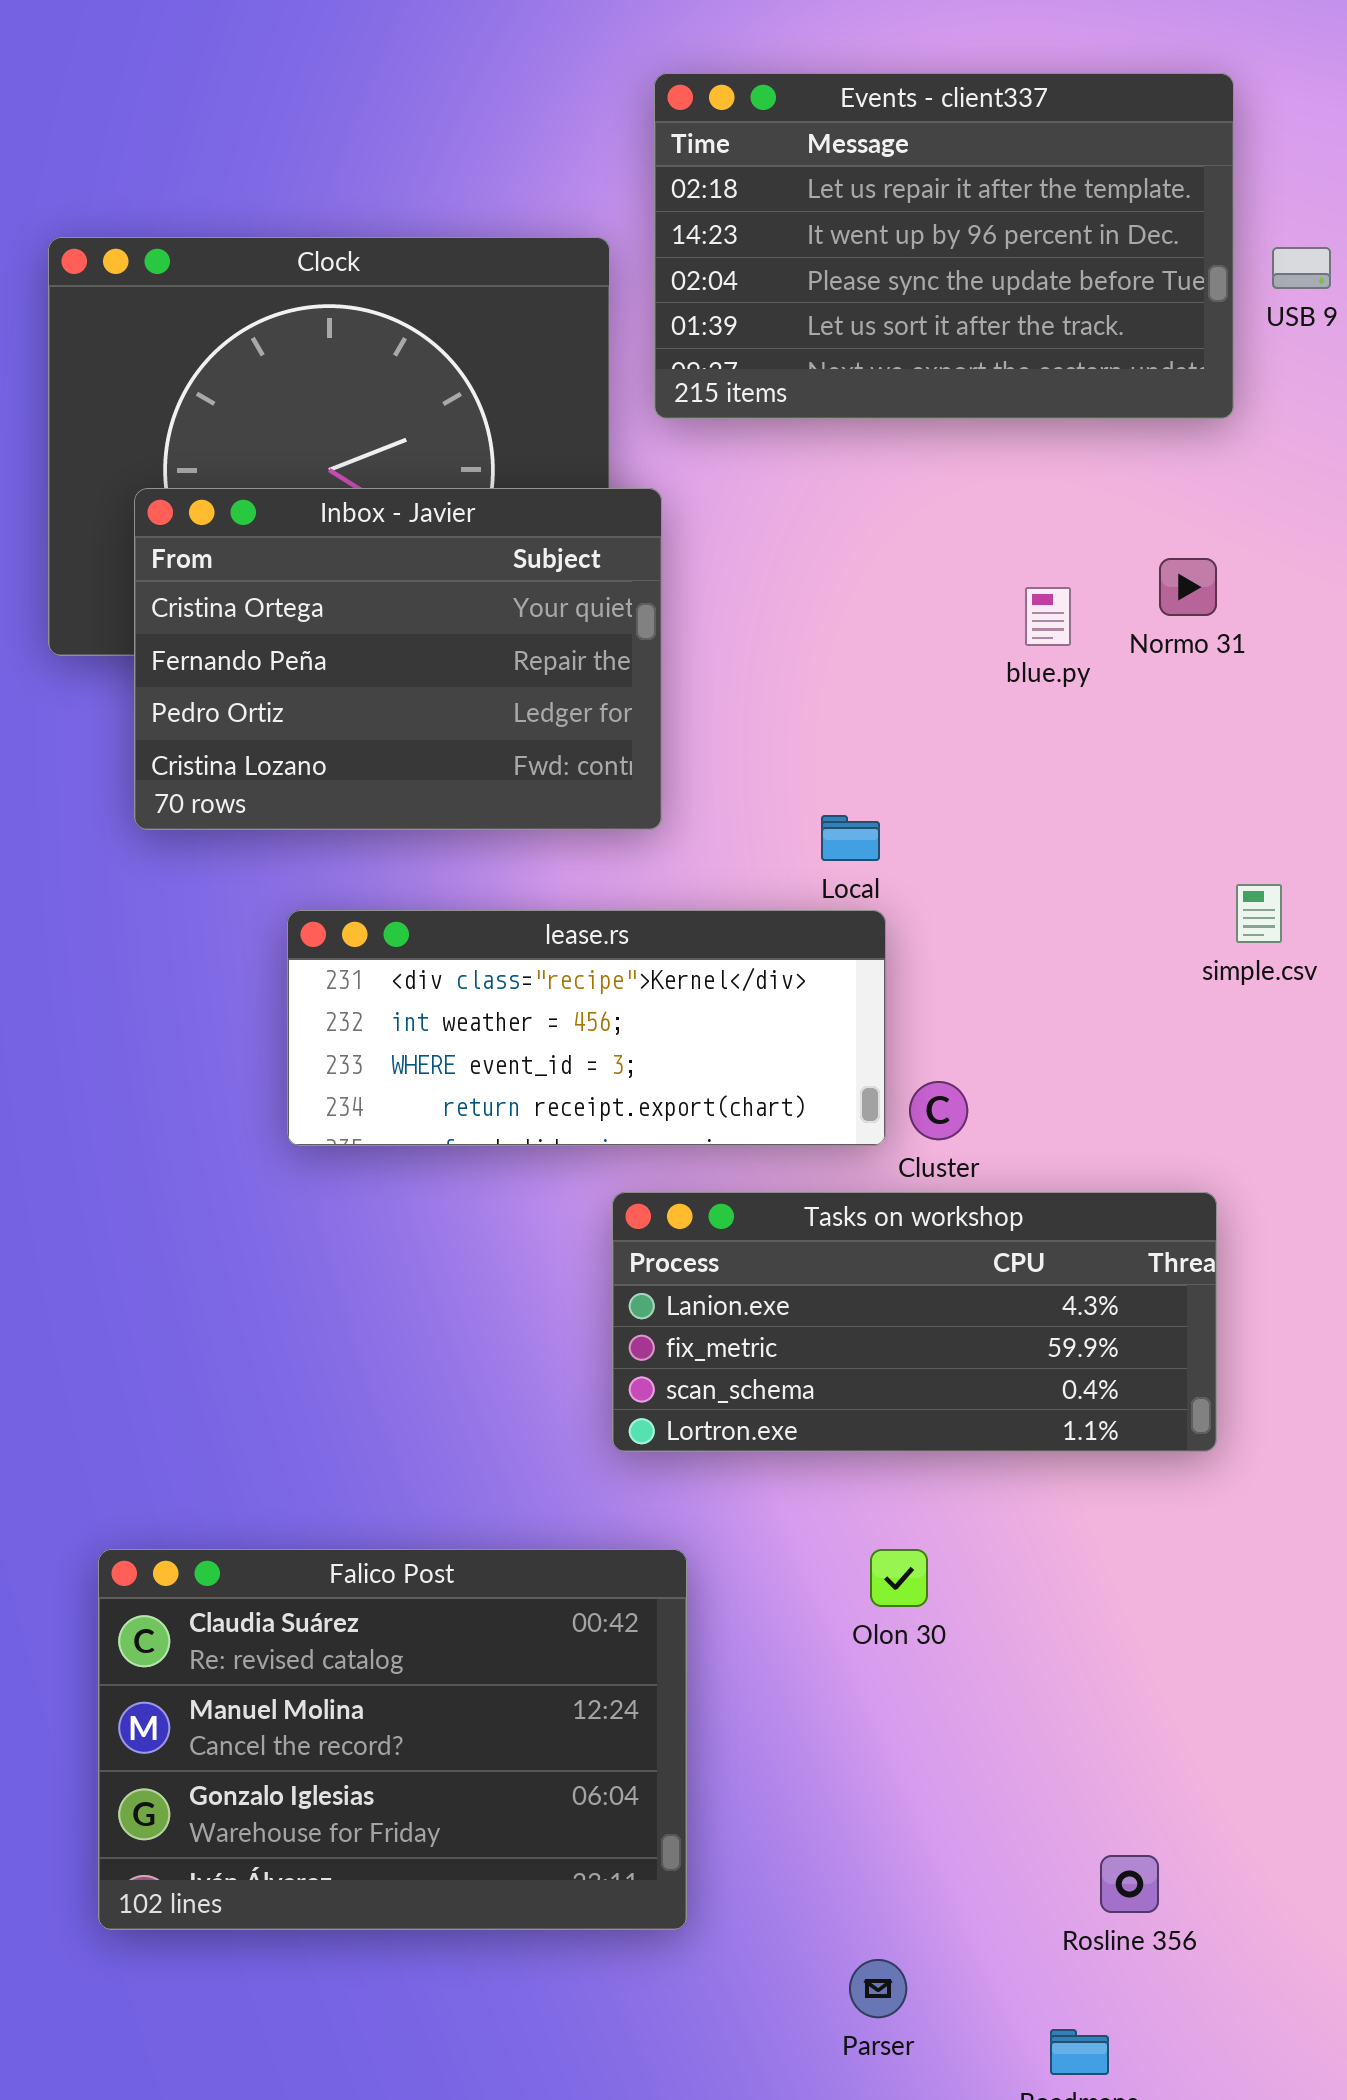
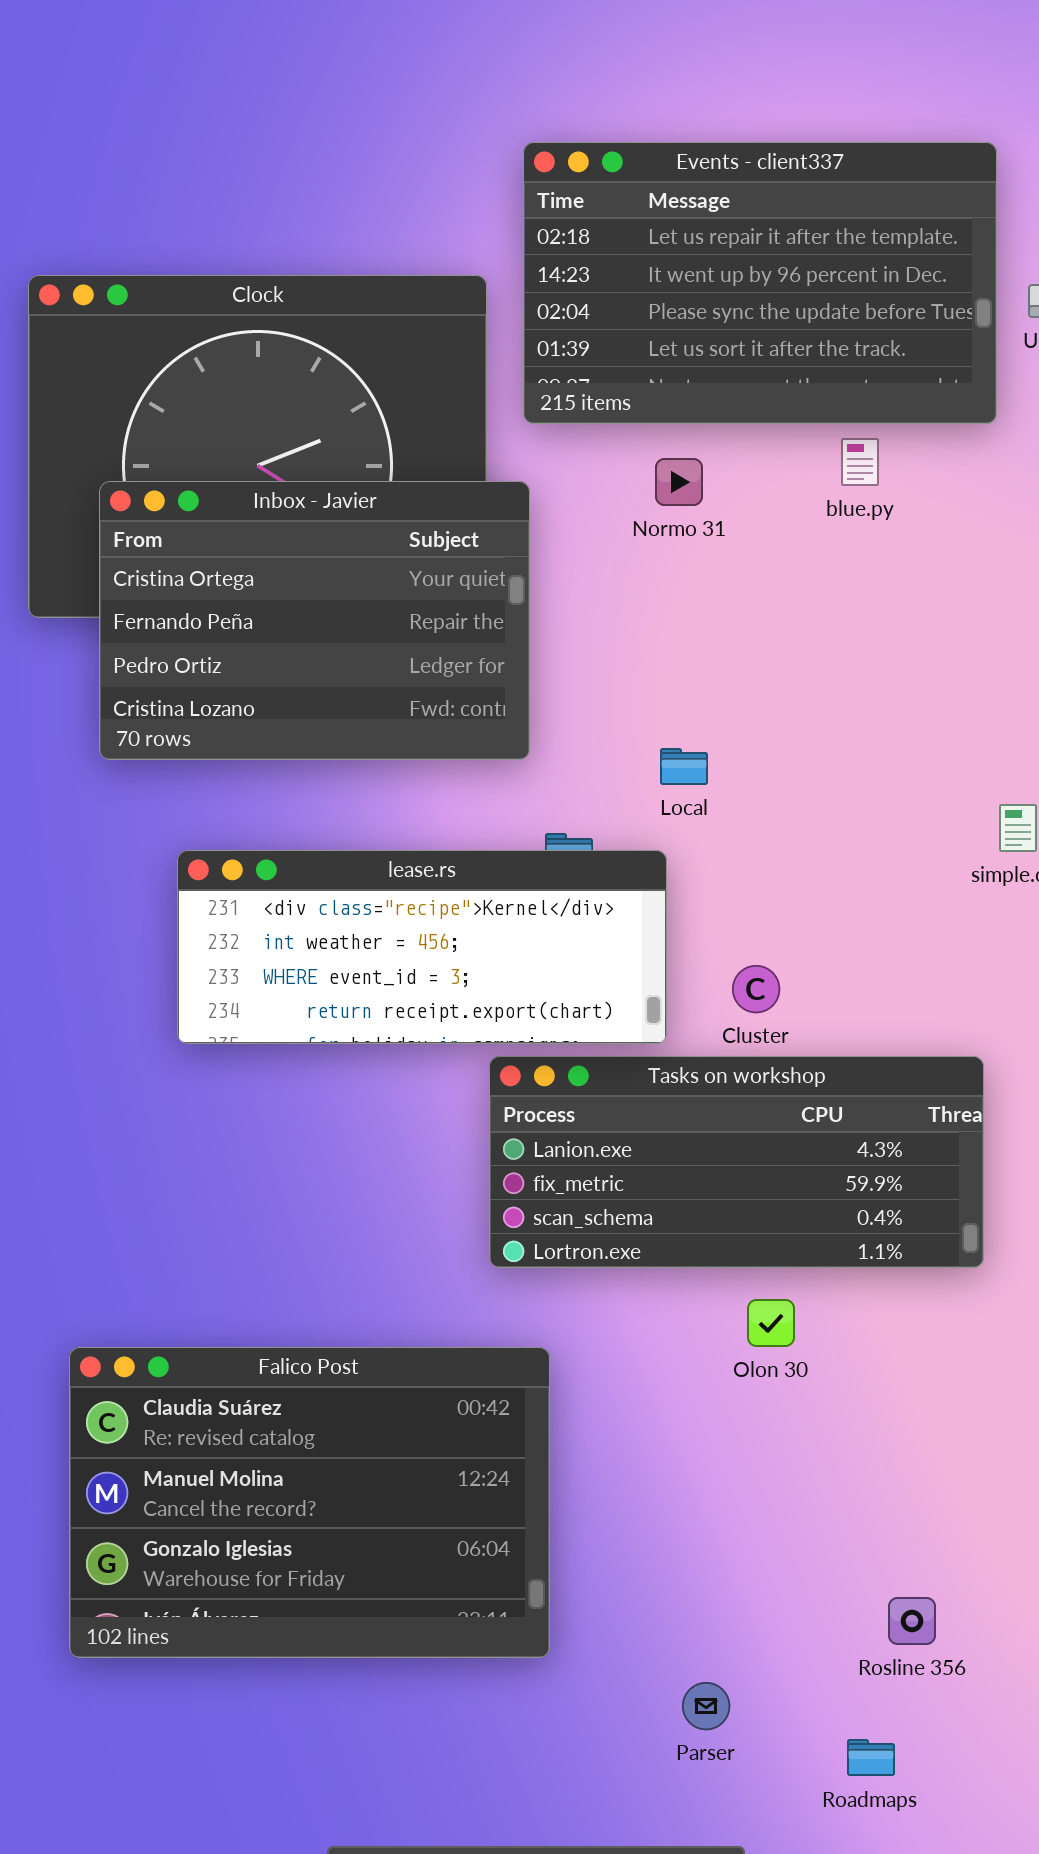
Normo 31: [1159,558,1217,616] -> [655,458,703,506], moved
blue.py: [1025,587,1071,646] -> [841,438,879,486], moved
lease.rs: [287,910,886,1146] -> [177,850,667,1044], moved
Olon 30: [870,1549,928,1607] -> [747,1299,795,1347], moved

